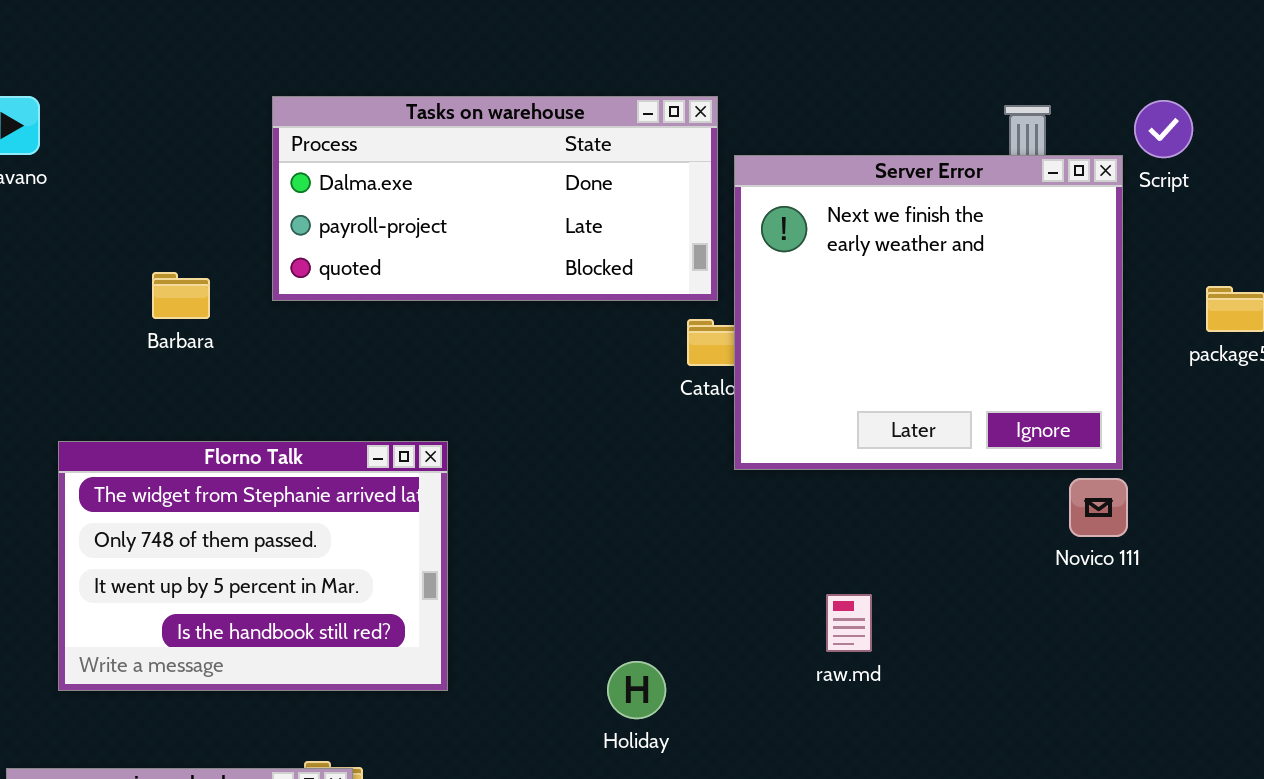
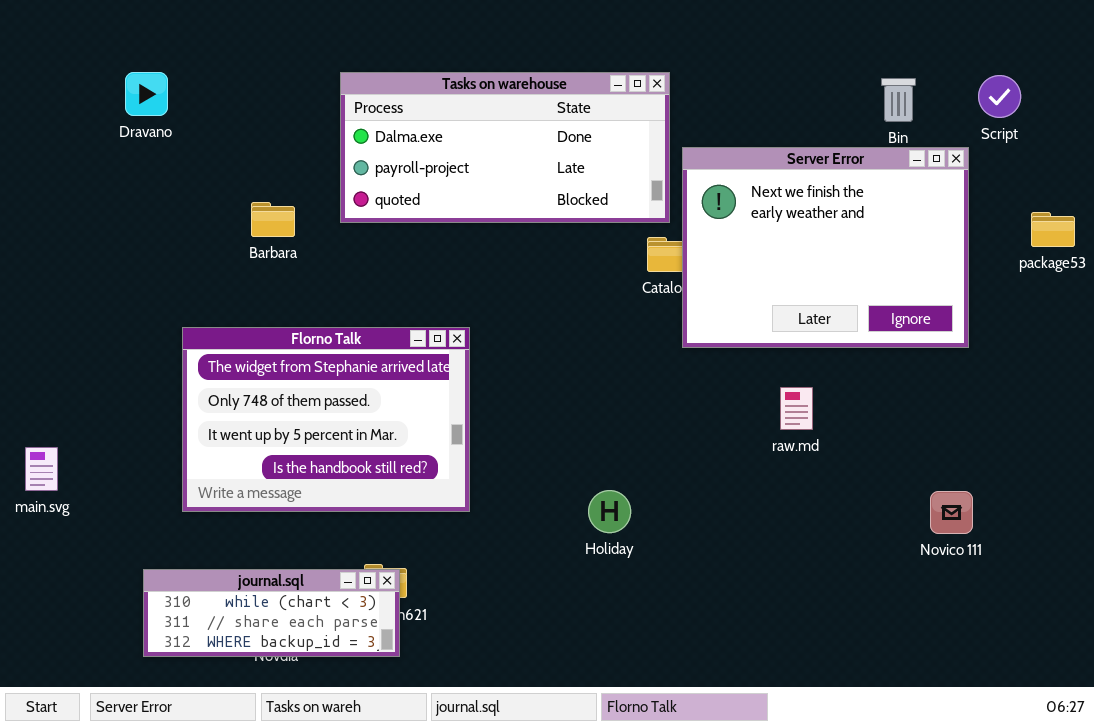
Server Error: [734,155,1123,470] -> [682,147,969,348], resized
Novico 111: [1069,478,1128,537] -> [930,491,973,534], moved
raw.md: [826,594,872,652] -> [780,387,813,430], moved

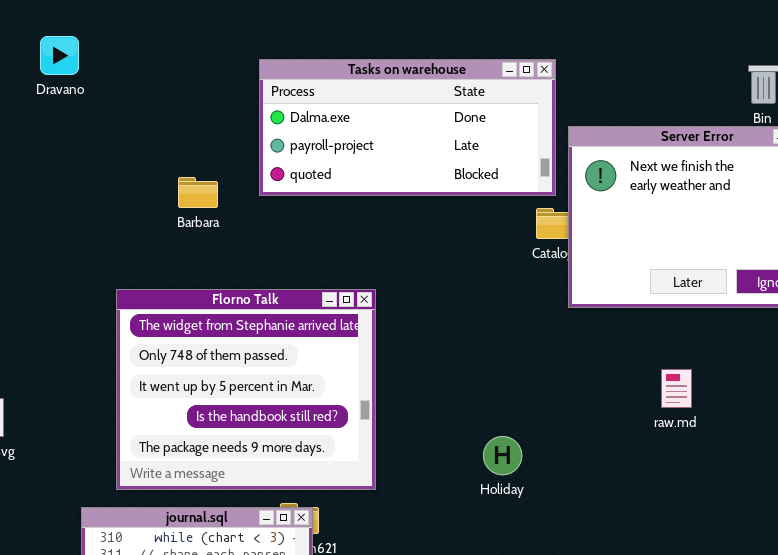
Dravano: [125,72,168,116] -> [40,36,79,75], moved
Florno Talk: [182,327,470,512] -> [116,289,376,490], resized
raw.md: [780,387,813,430] -> [661,369,692,408], moved

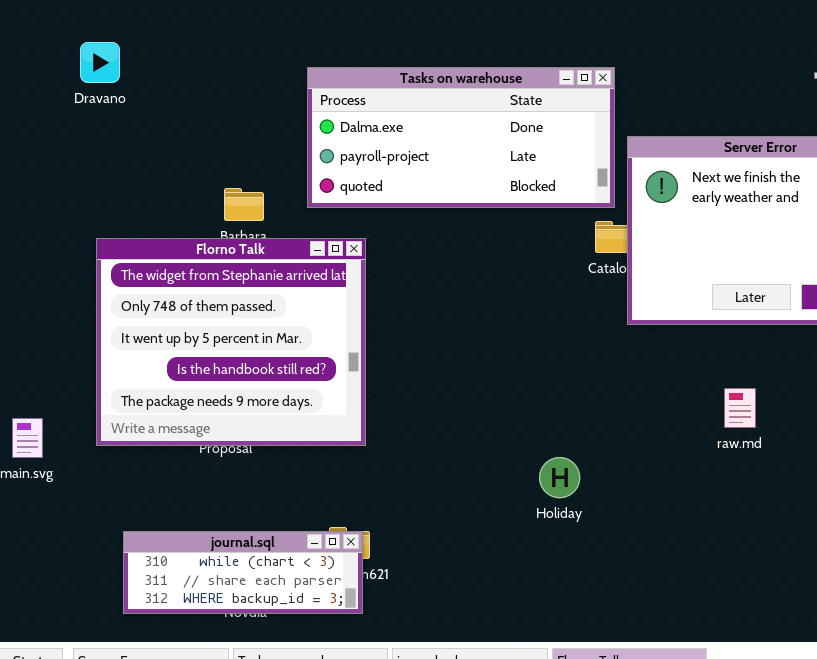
Florno Talk: [116,289,376,490] -> [96,238,366,446], moved

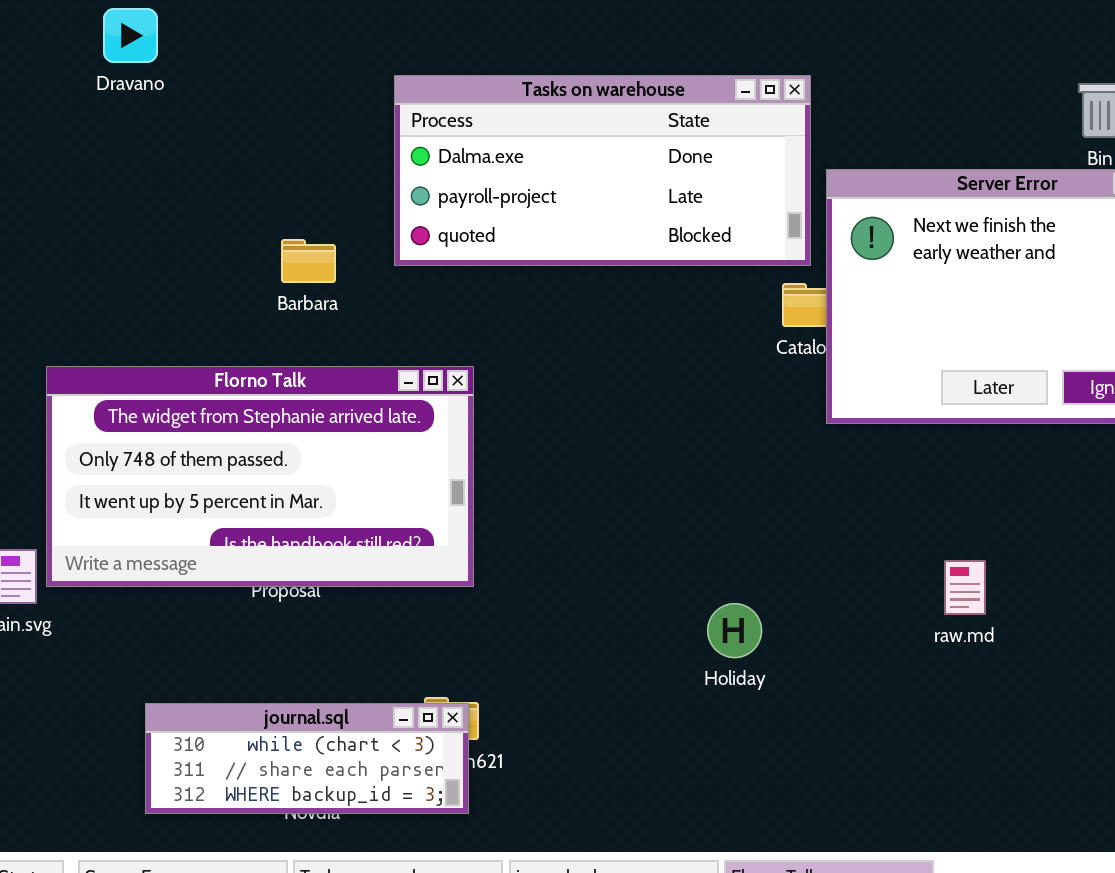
Dravano: [80,42,120,83] -> [103,8,158,63], moved
Florno Talk: [96,238,366,446] -> [46,366,474,587], resized
raw.md: [724,388,756,428] -> [944,560,986,615], moved

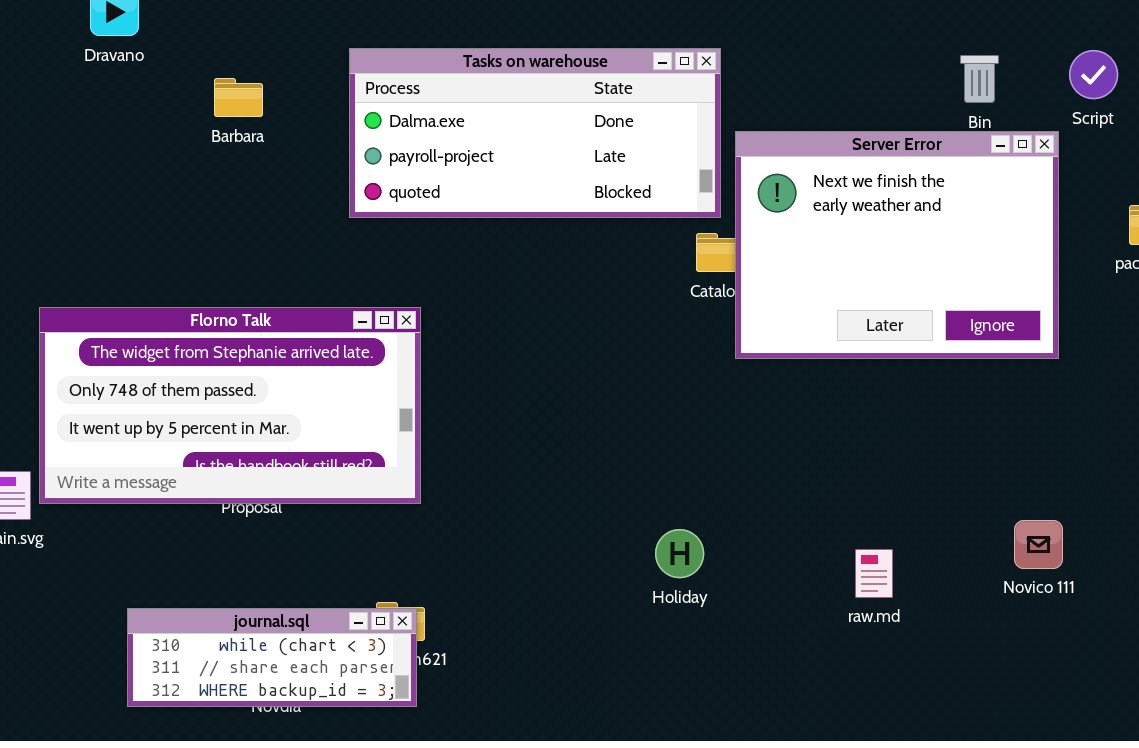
Barbara: [281,239,336,283] -> [214,78,263,117], moved
raw.md: [944,560,986,615] -> [855,549,893,598], moved
Holiday: [707,603,762,658] -> [655,529,704,578], moved

